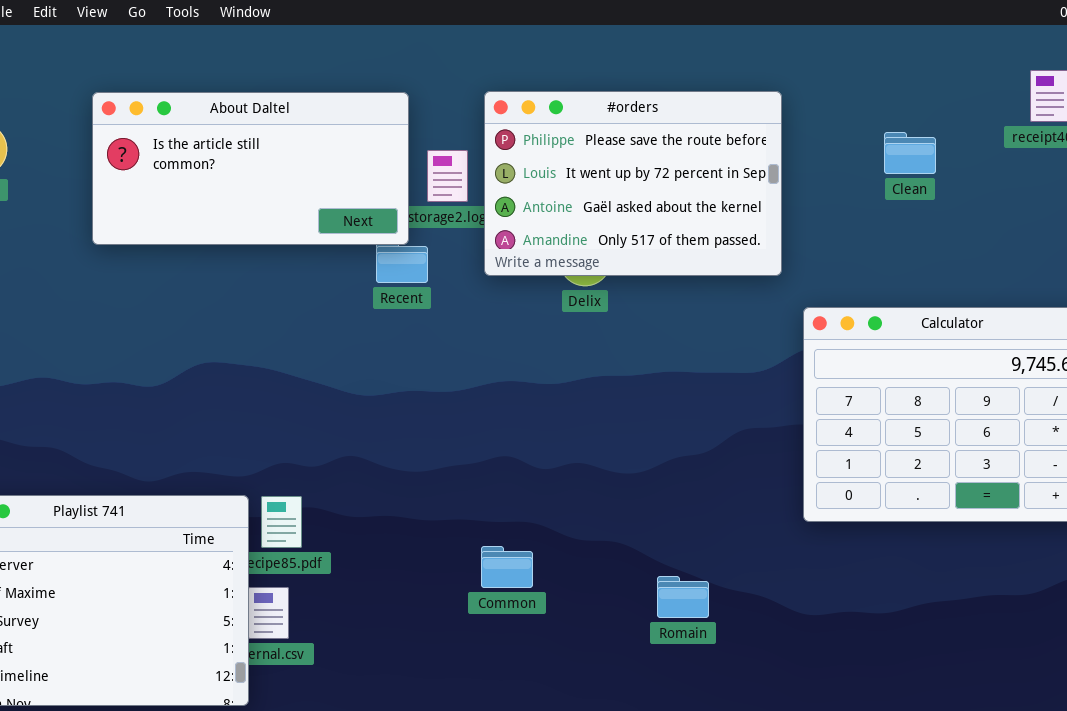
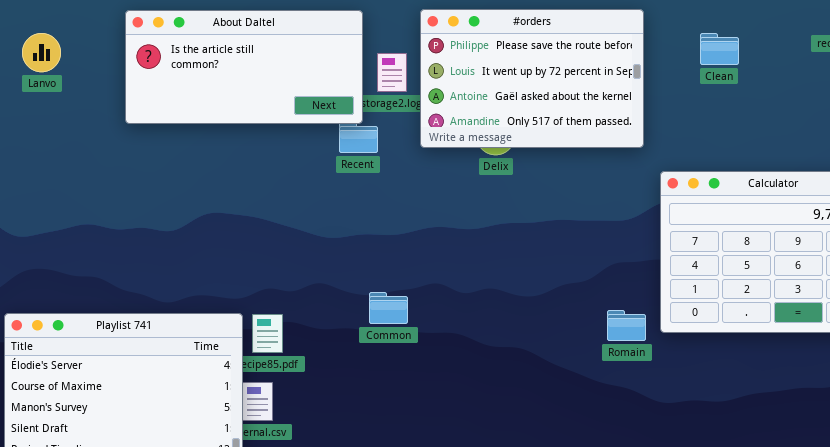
Clean: [884,132,936,174] -> [700,33,739,65], moved
Common: [481,546,533,588] -> [369,292,408,324], moved
Romain: [657,576,709,618] -> [607,310,646,341], moved

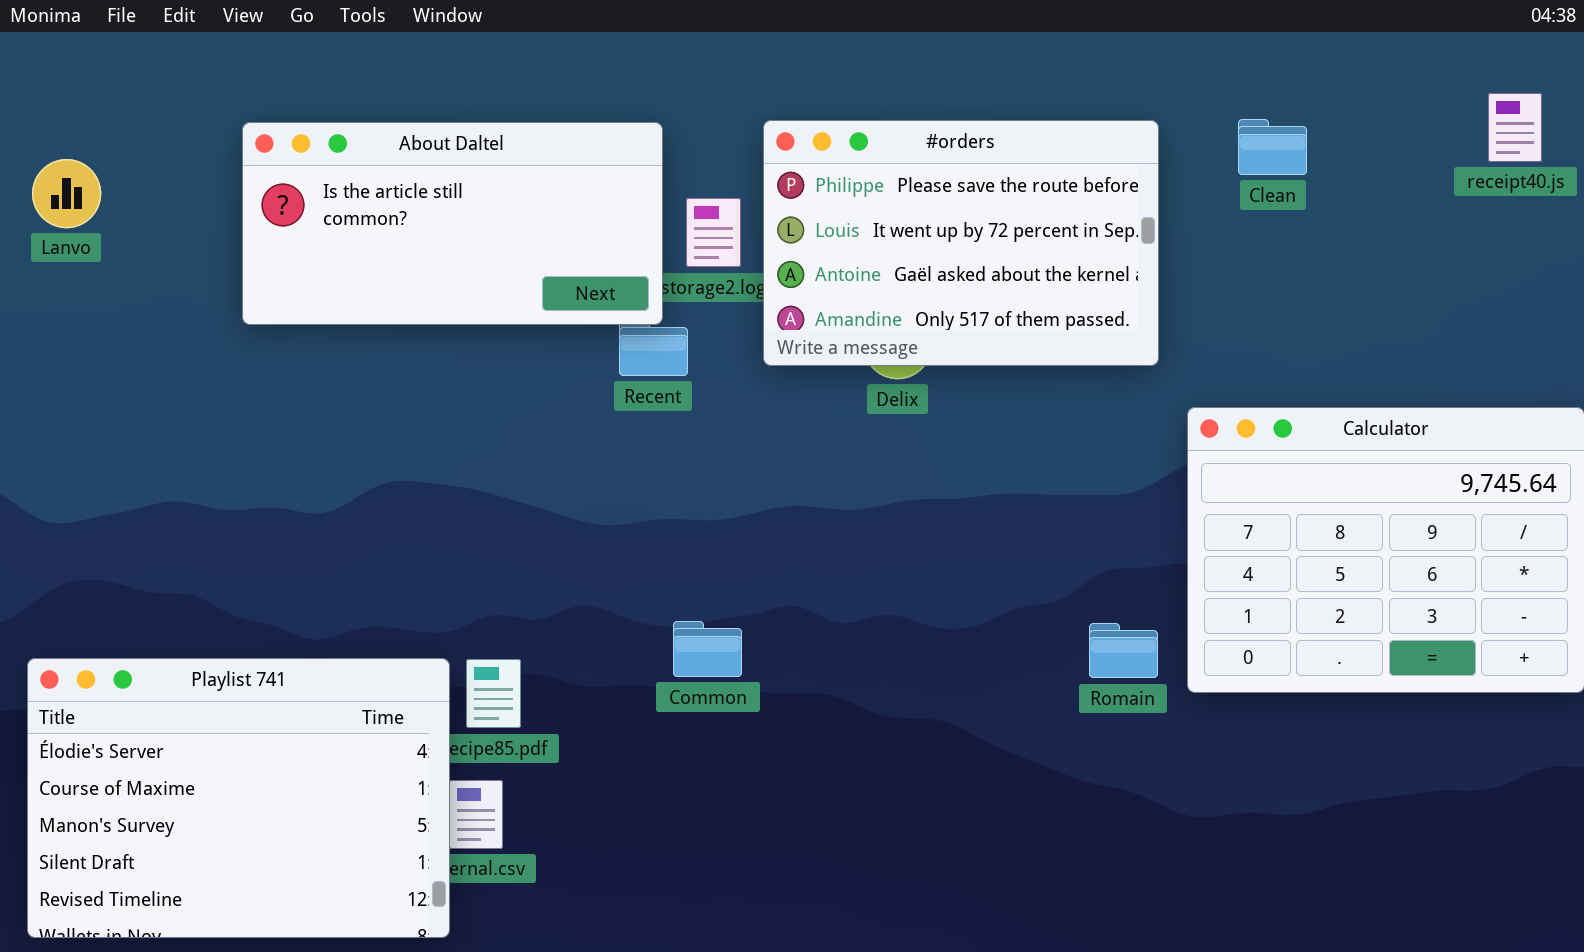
Lanvo: [22,33,61,72] -> [32,159,101,228], moved
Clean: [700,33,739,65] -> [1238,119,1307,175], moved
Romain: [607,310,646,341] -> [1089,623,1158,678], moved

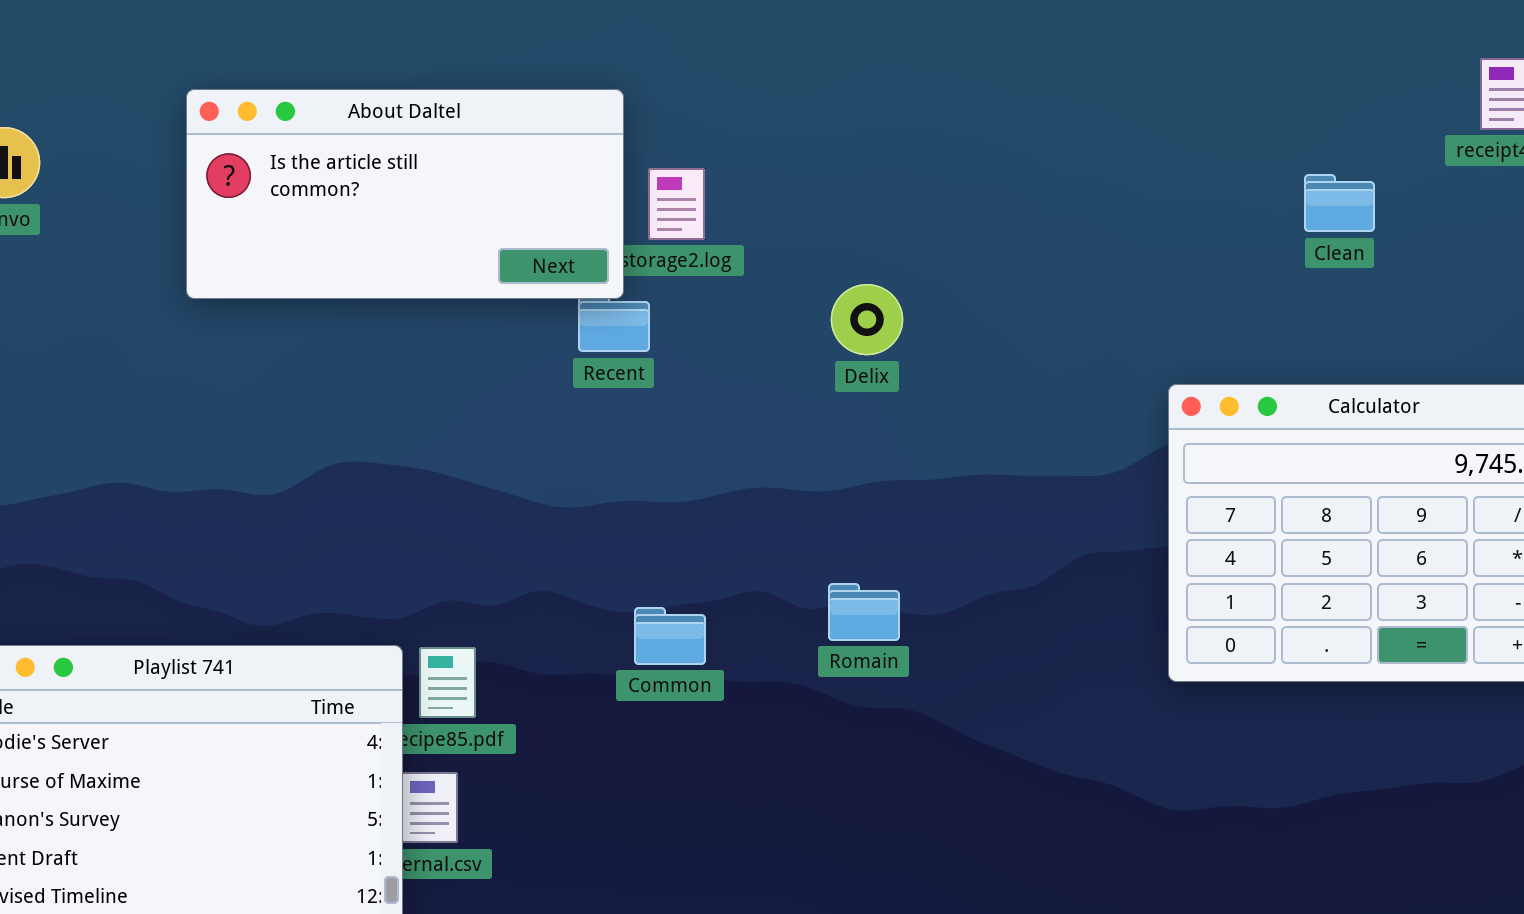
Clean: [1238,119,1307,175] -> [1304,174,1375,232], moved
#orders: [763,120,1159,366] -> none, closed
Romain: [1089,623,1158,678] -> [828,583,900,641], moved

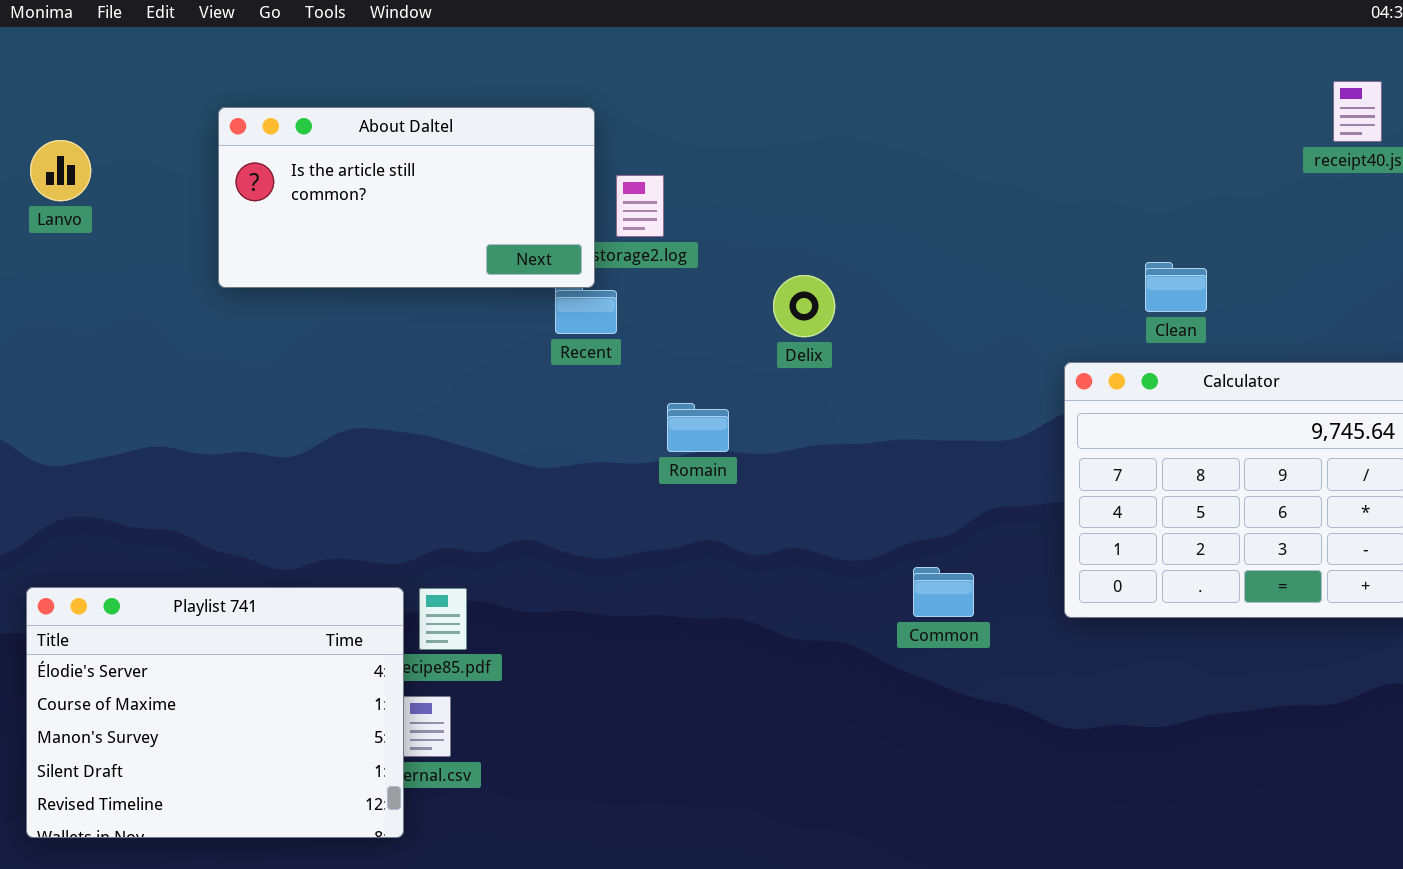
Clean: [1304,174,1375,232] -> [1145,262,1207,312], moved
Romain: [828,583,900,641] -> [667,403,729,452], moved
Common: [634,607,706,665] -> [913,567,974,617], moved

